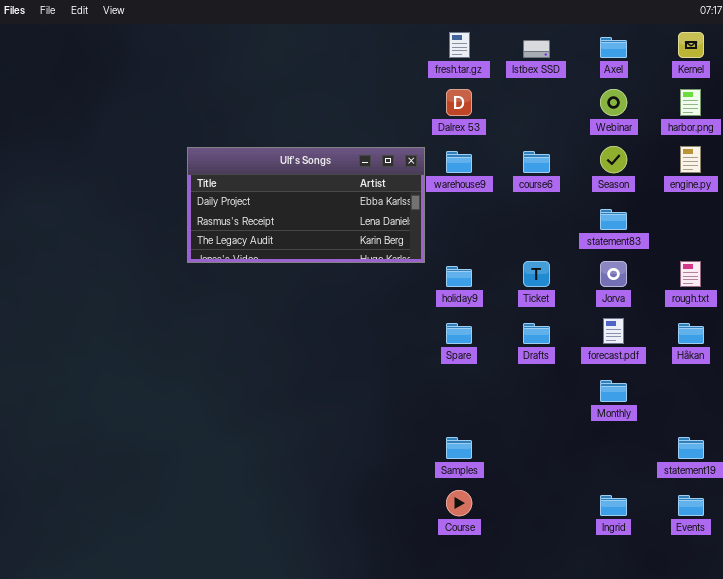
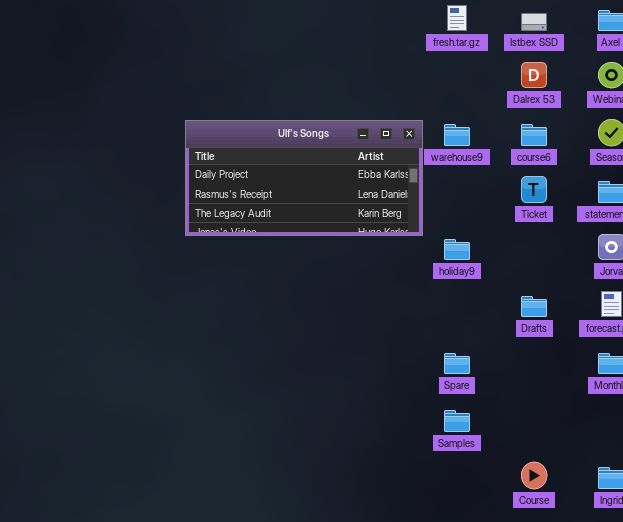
Dalrex 53: [446,89,472,116] -> [521,62,547,88], moved
Ticket: [523,261,550,287] -> [521,176,547,203], moved
Spare: [446,323,472,344] -> [444,353,470,374], moved
Course: [446,490,472,516] -> [521,462,547,489], moved

